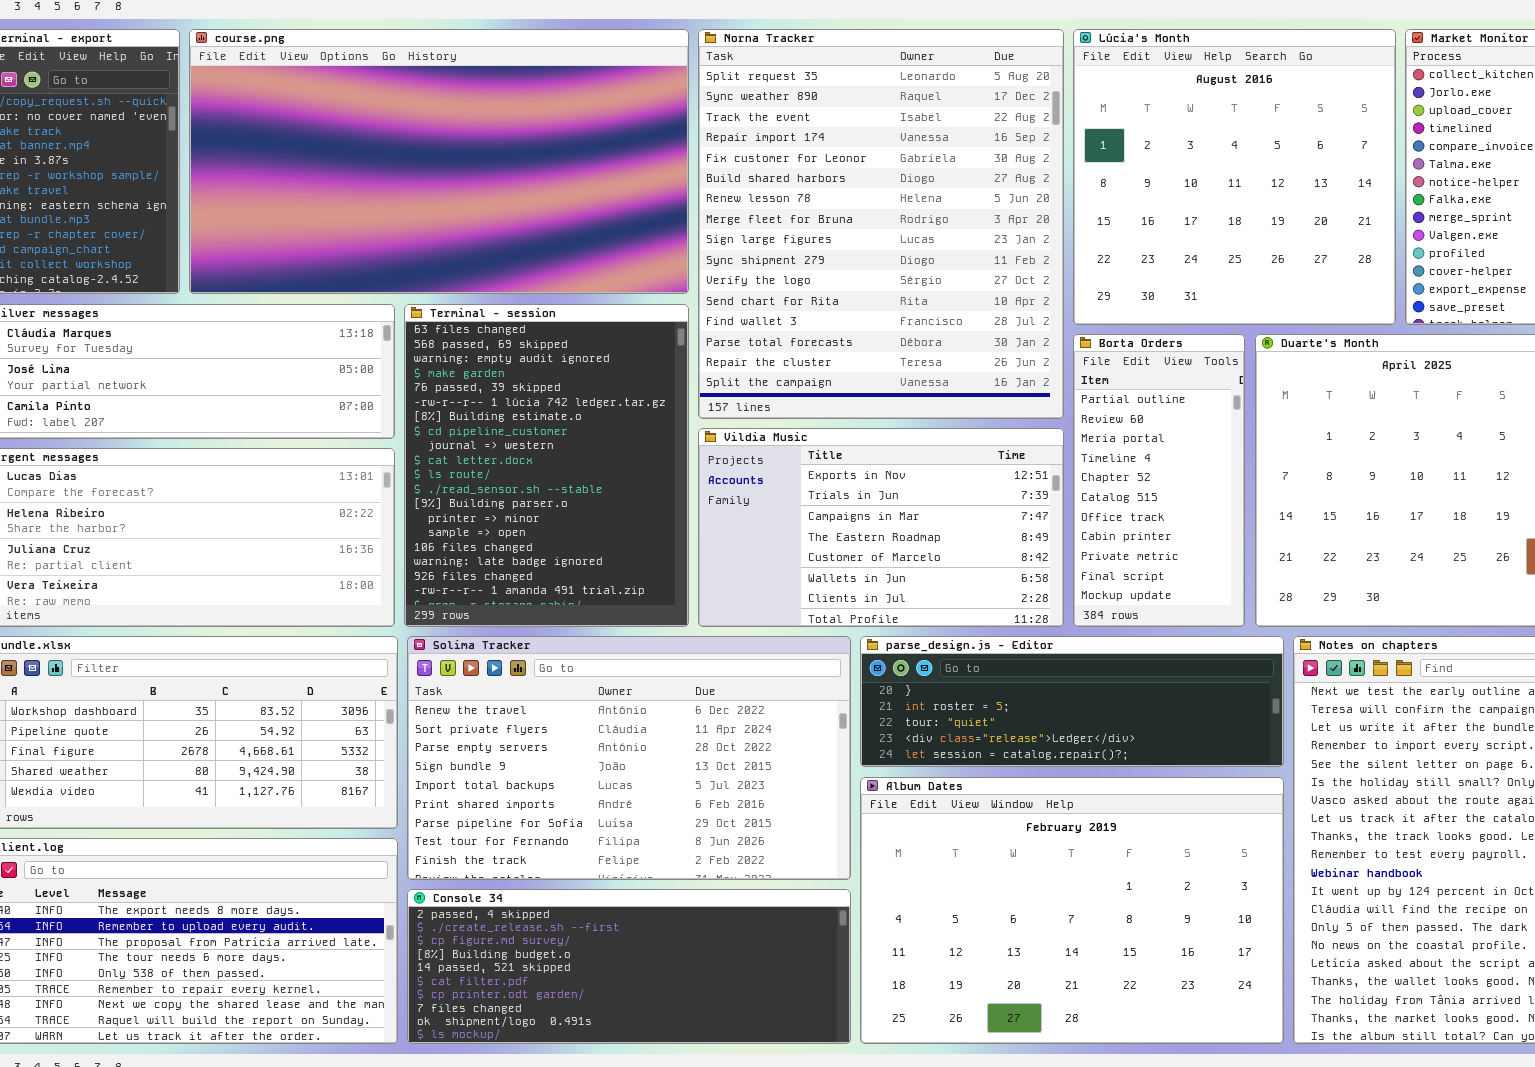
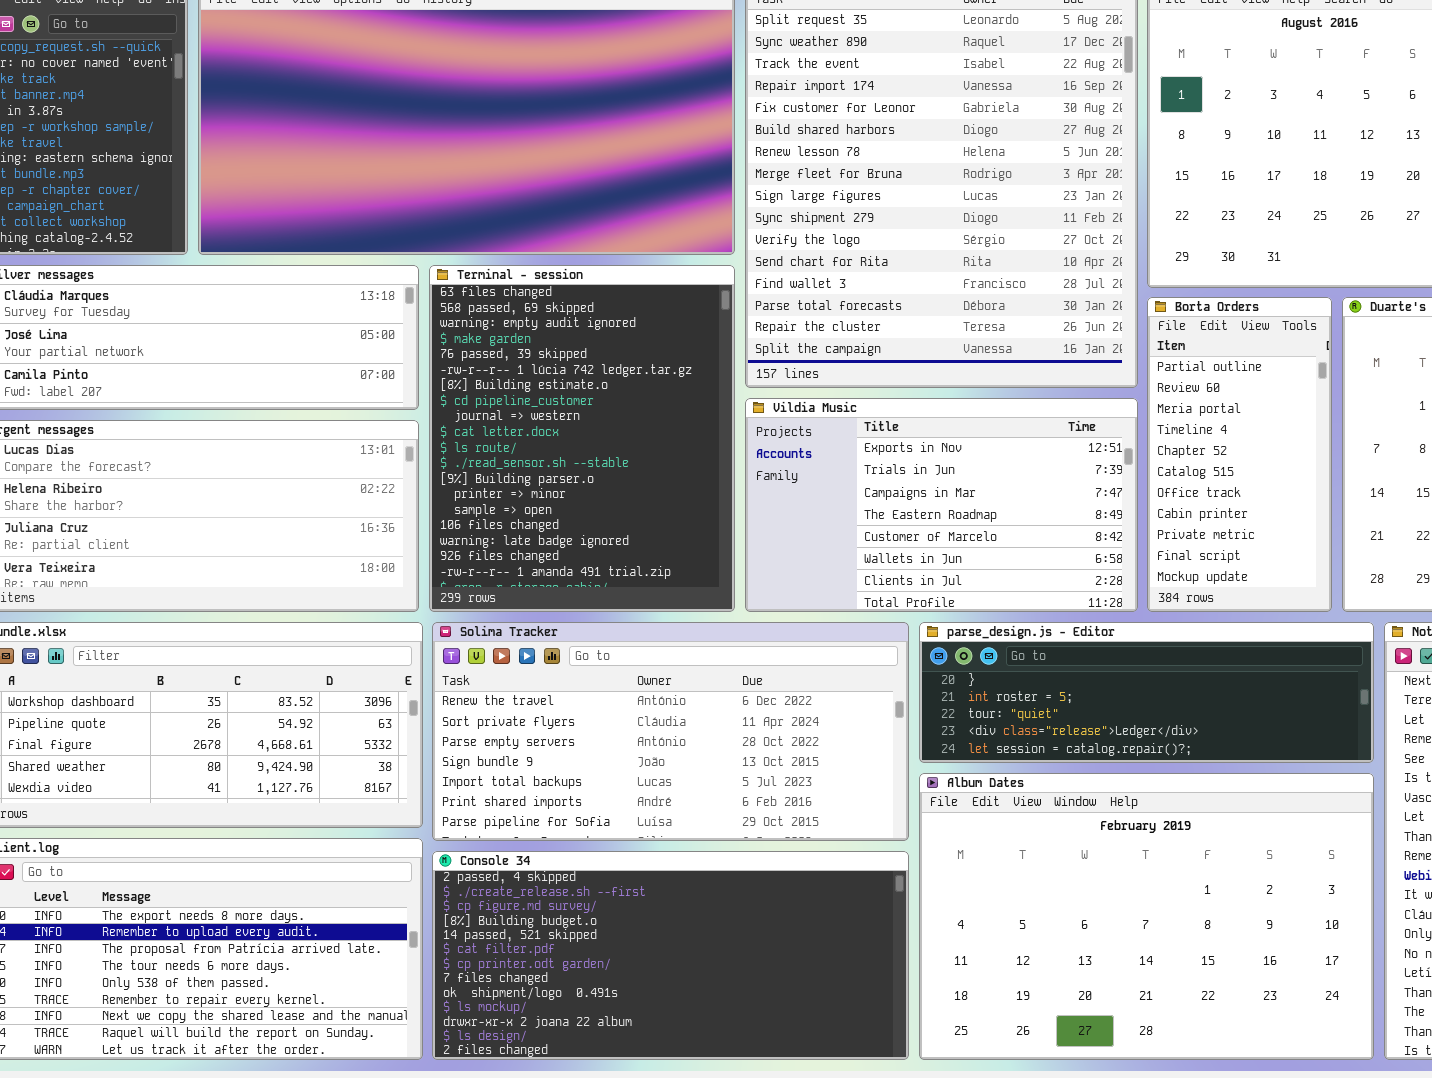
Solima Tracker: [407,636,851,880] -> [432,622,909,841], resized
Console 34: [407,889,851,1044] -> [432,851,909,1060], resized

